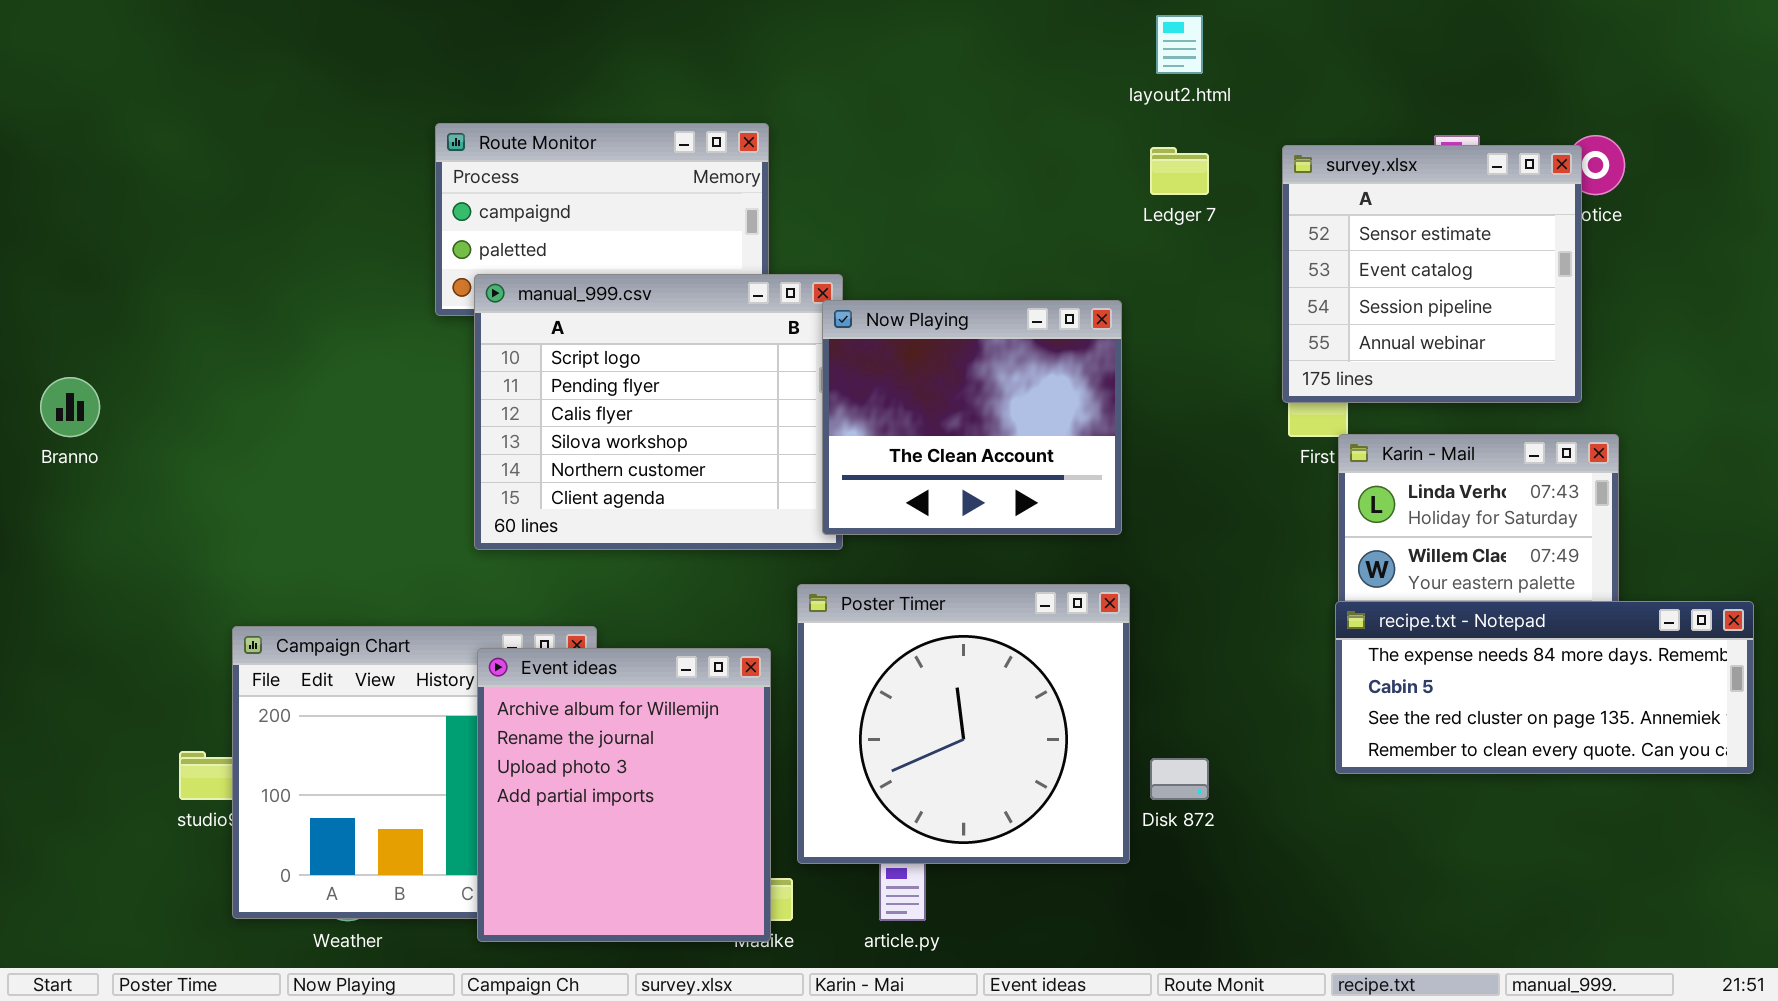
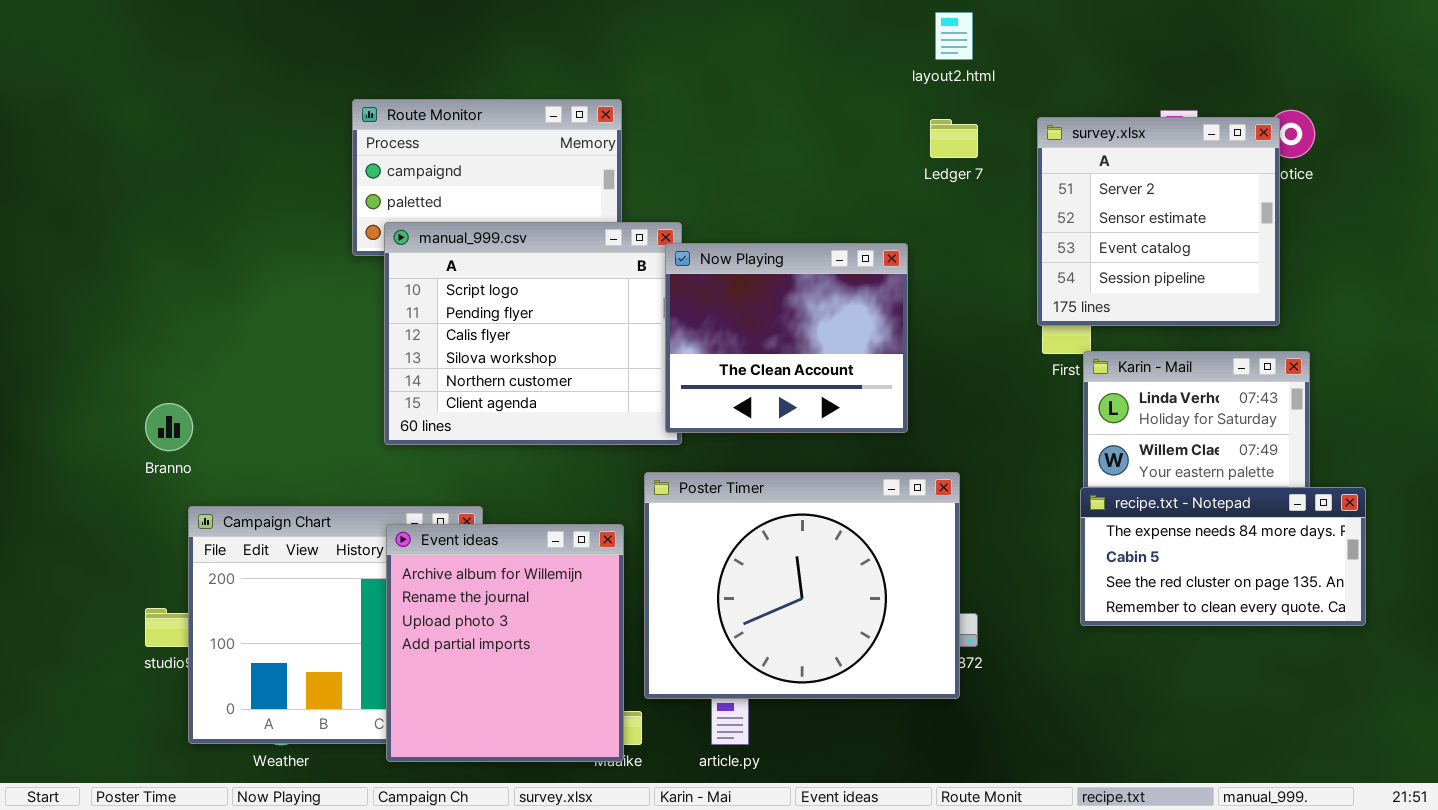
survey.xlsx: [1282,145,1582,403] -> [1037,117,1280,326], scrolled up 1 row
Branno: [40,377,100,437] -> [145,403,193,451], moved
Poster Timer: [797,584,1130,864] -> [644,472,960,699], resized
recipe.txt - Notepad: [1335,601,1754,774] -> [1080,487,1366,626], resized

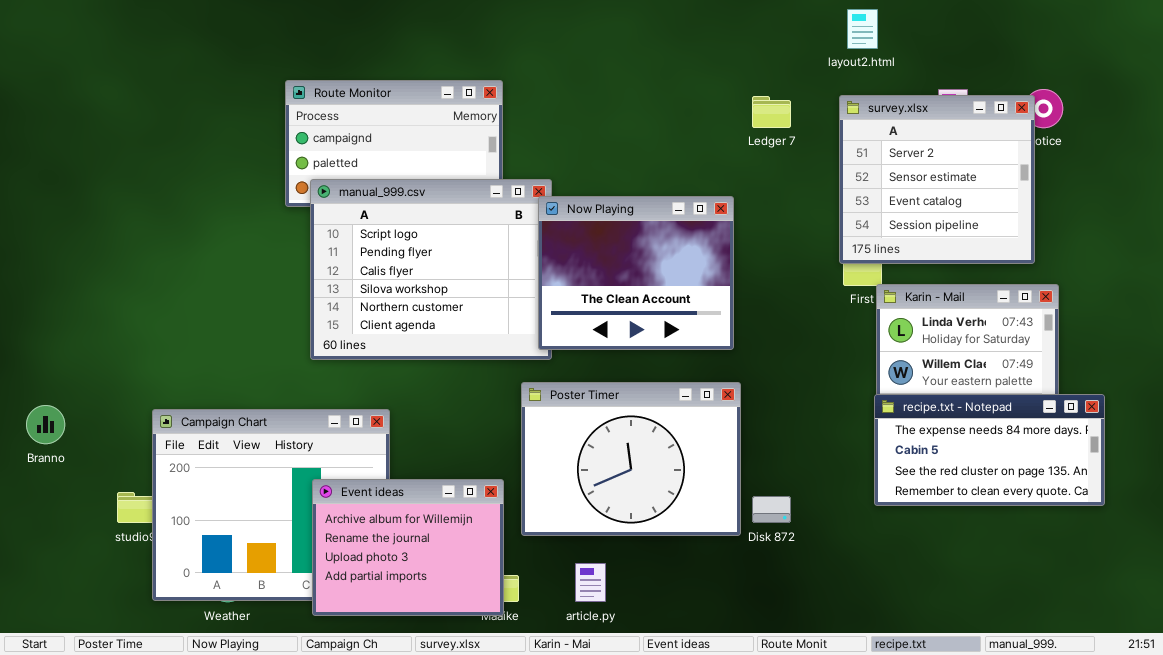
layout2.html: [935,12,973,60] -> [847,9,878,49], moved
Branno: [145,403,193,451] -> [26,405,65,444], moved
Poster Timer: [644,472,960,699] -> [521,382,741,536], resized
Event ideas: [386,524,624,762] -> [312,479,504,616], resized

